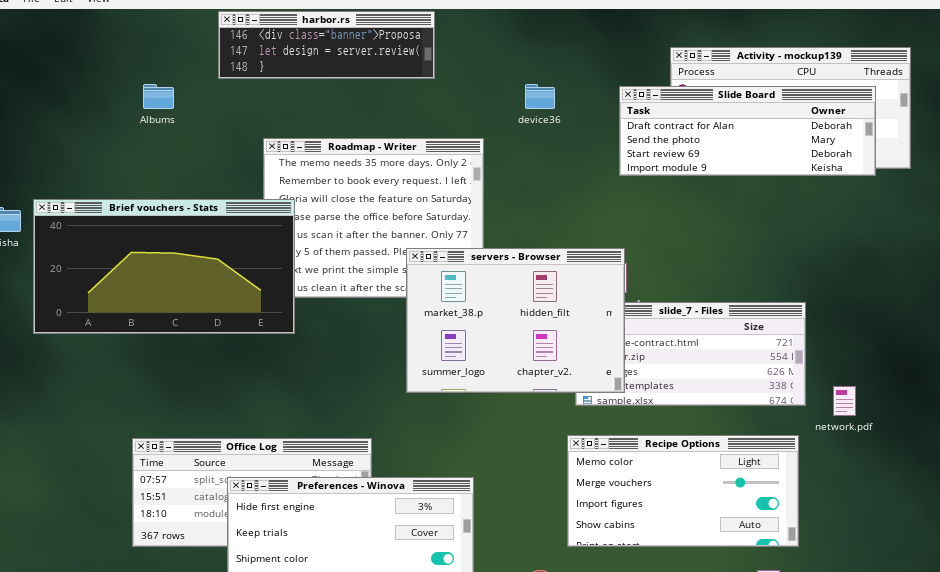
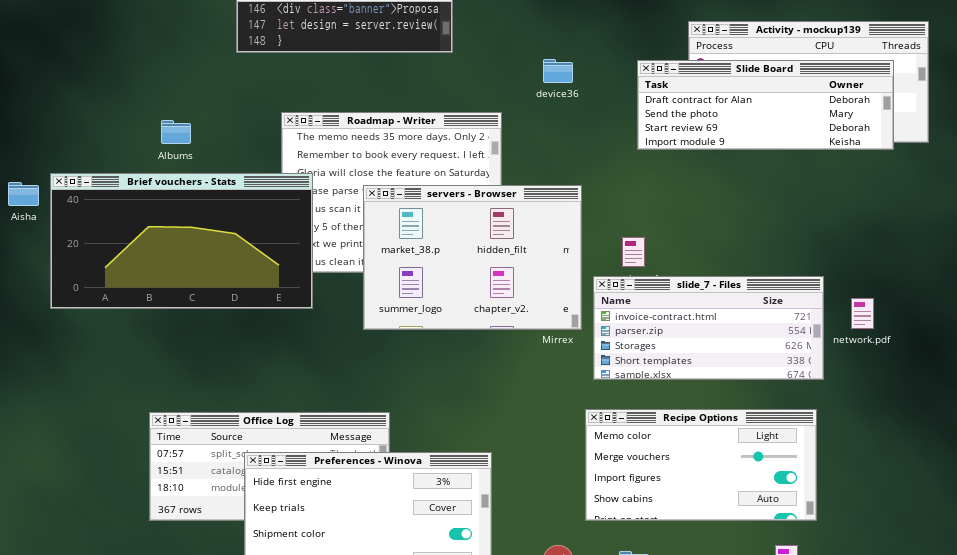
Albums: [143,84,174,109] -> [161,120,191,144], moved
servers - Browser: [406,248,625,393] -> [363,185,582,330], moved
network.pdf: [833,386,856,416] -> [851,298,874,329], moved

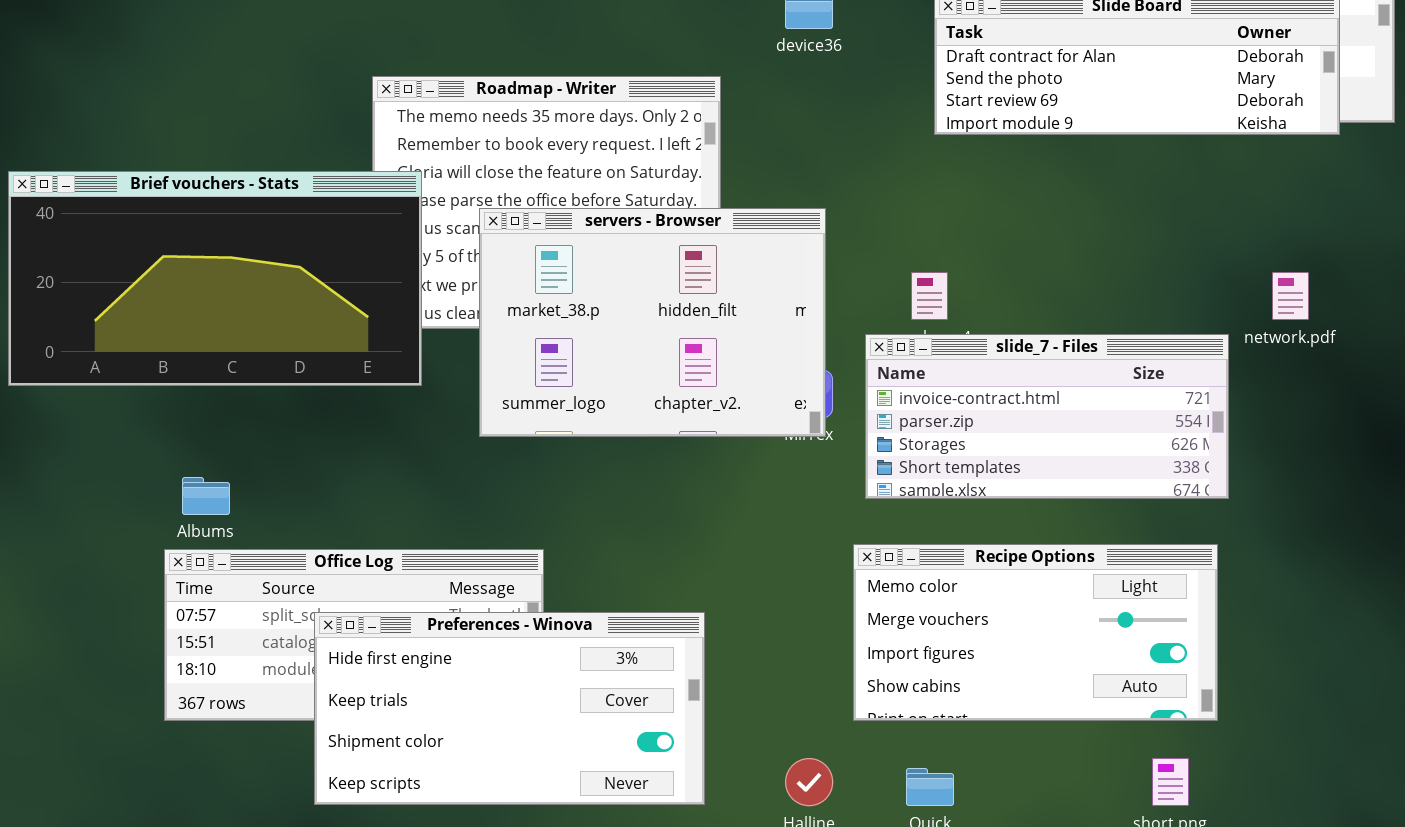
Albums: [161,120,191,144] -> [182,477,230,515], moved
servers - Browser: [363,185,582,330] -> [479,208,826,437], moved
network.pdf: [851,298,874,329] -> [1272,272,1309,320], moved

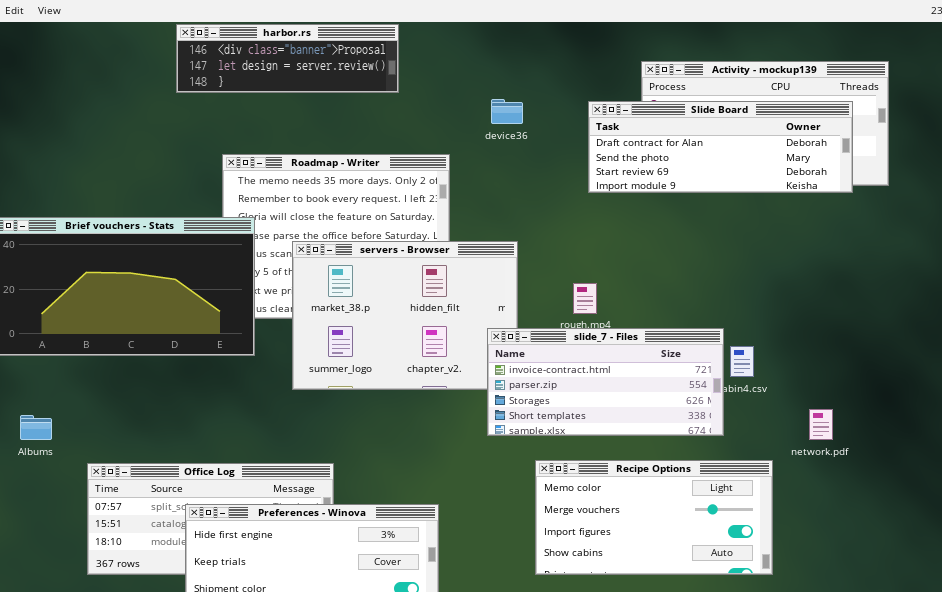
network.pdf: [1272,272,1309,320] -> [809,409,833,440], moved
slide_7 - Files: [865,334,1229,499] -> [487,328,724,436], moved
Albums: [182,477,230,515] -> [20,415,52,440], moved

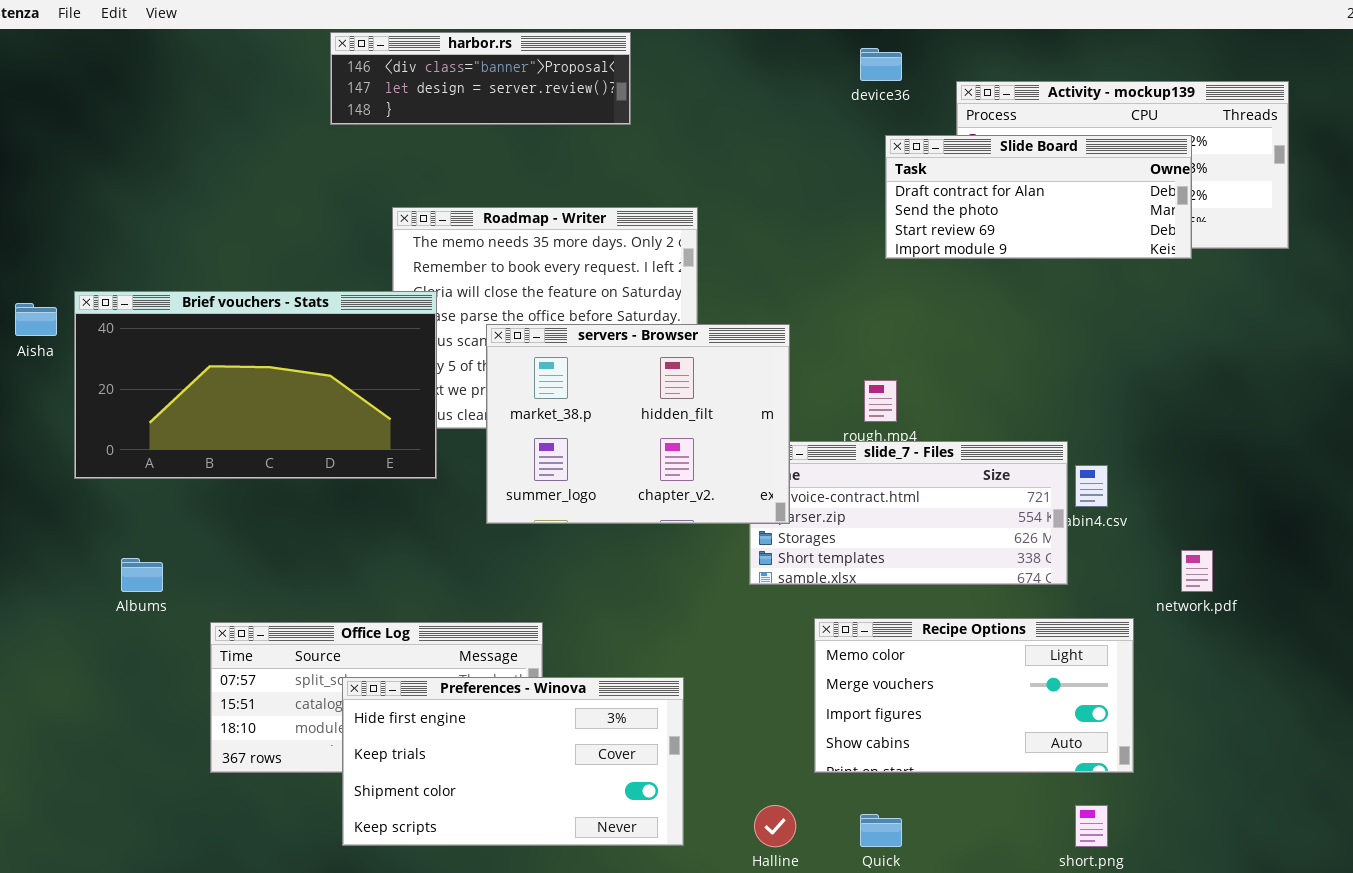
device36: [491,99,523,124] -> [860,48,902,81], moved
Slide Board: [588,101,853,193] -> [885,135,1192,259], resized
servers - Browser: [292,241,518,390] -> [486,324,790,524], raised

